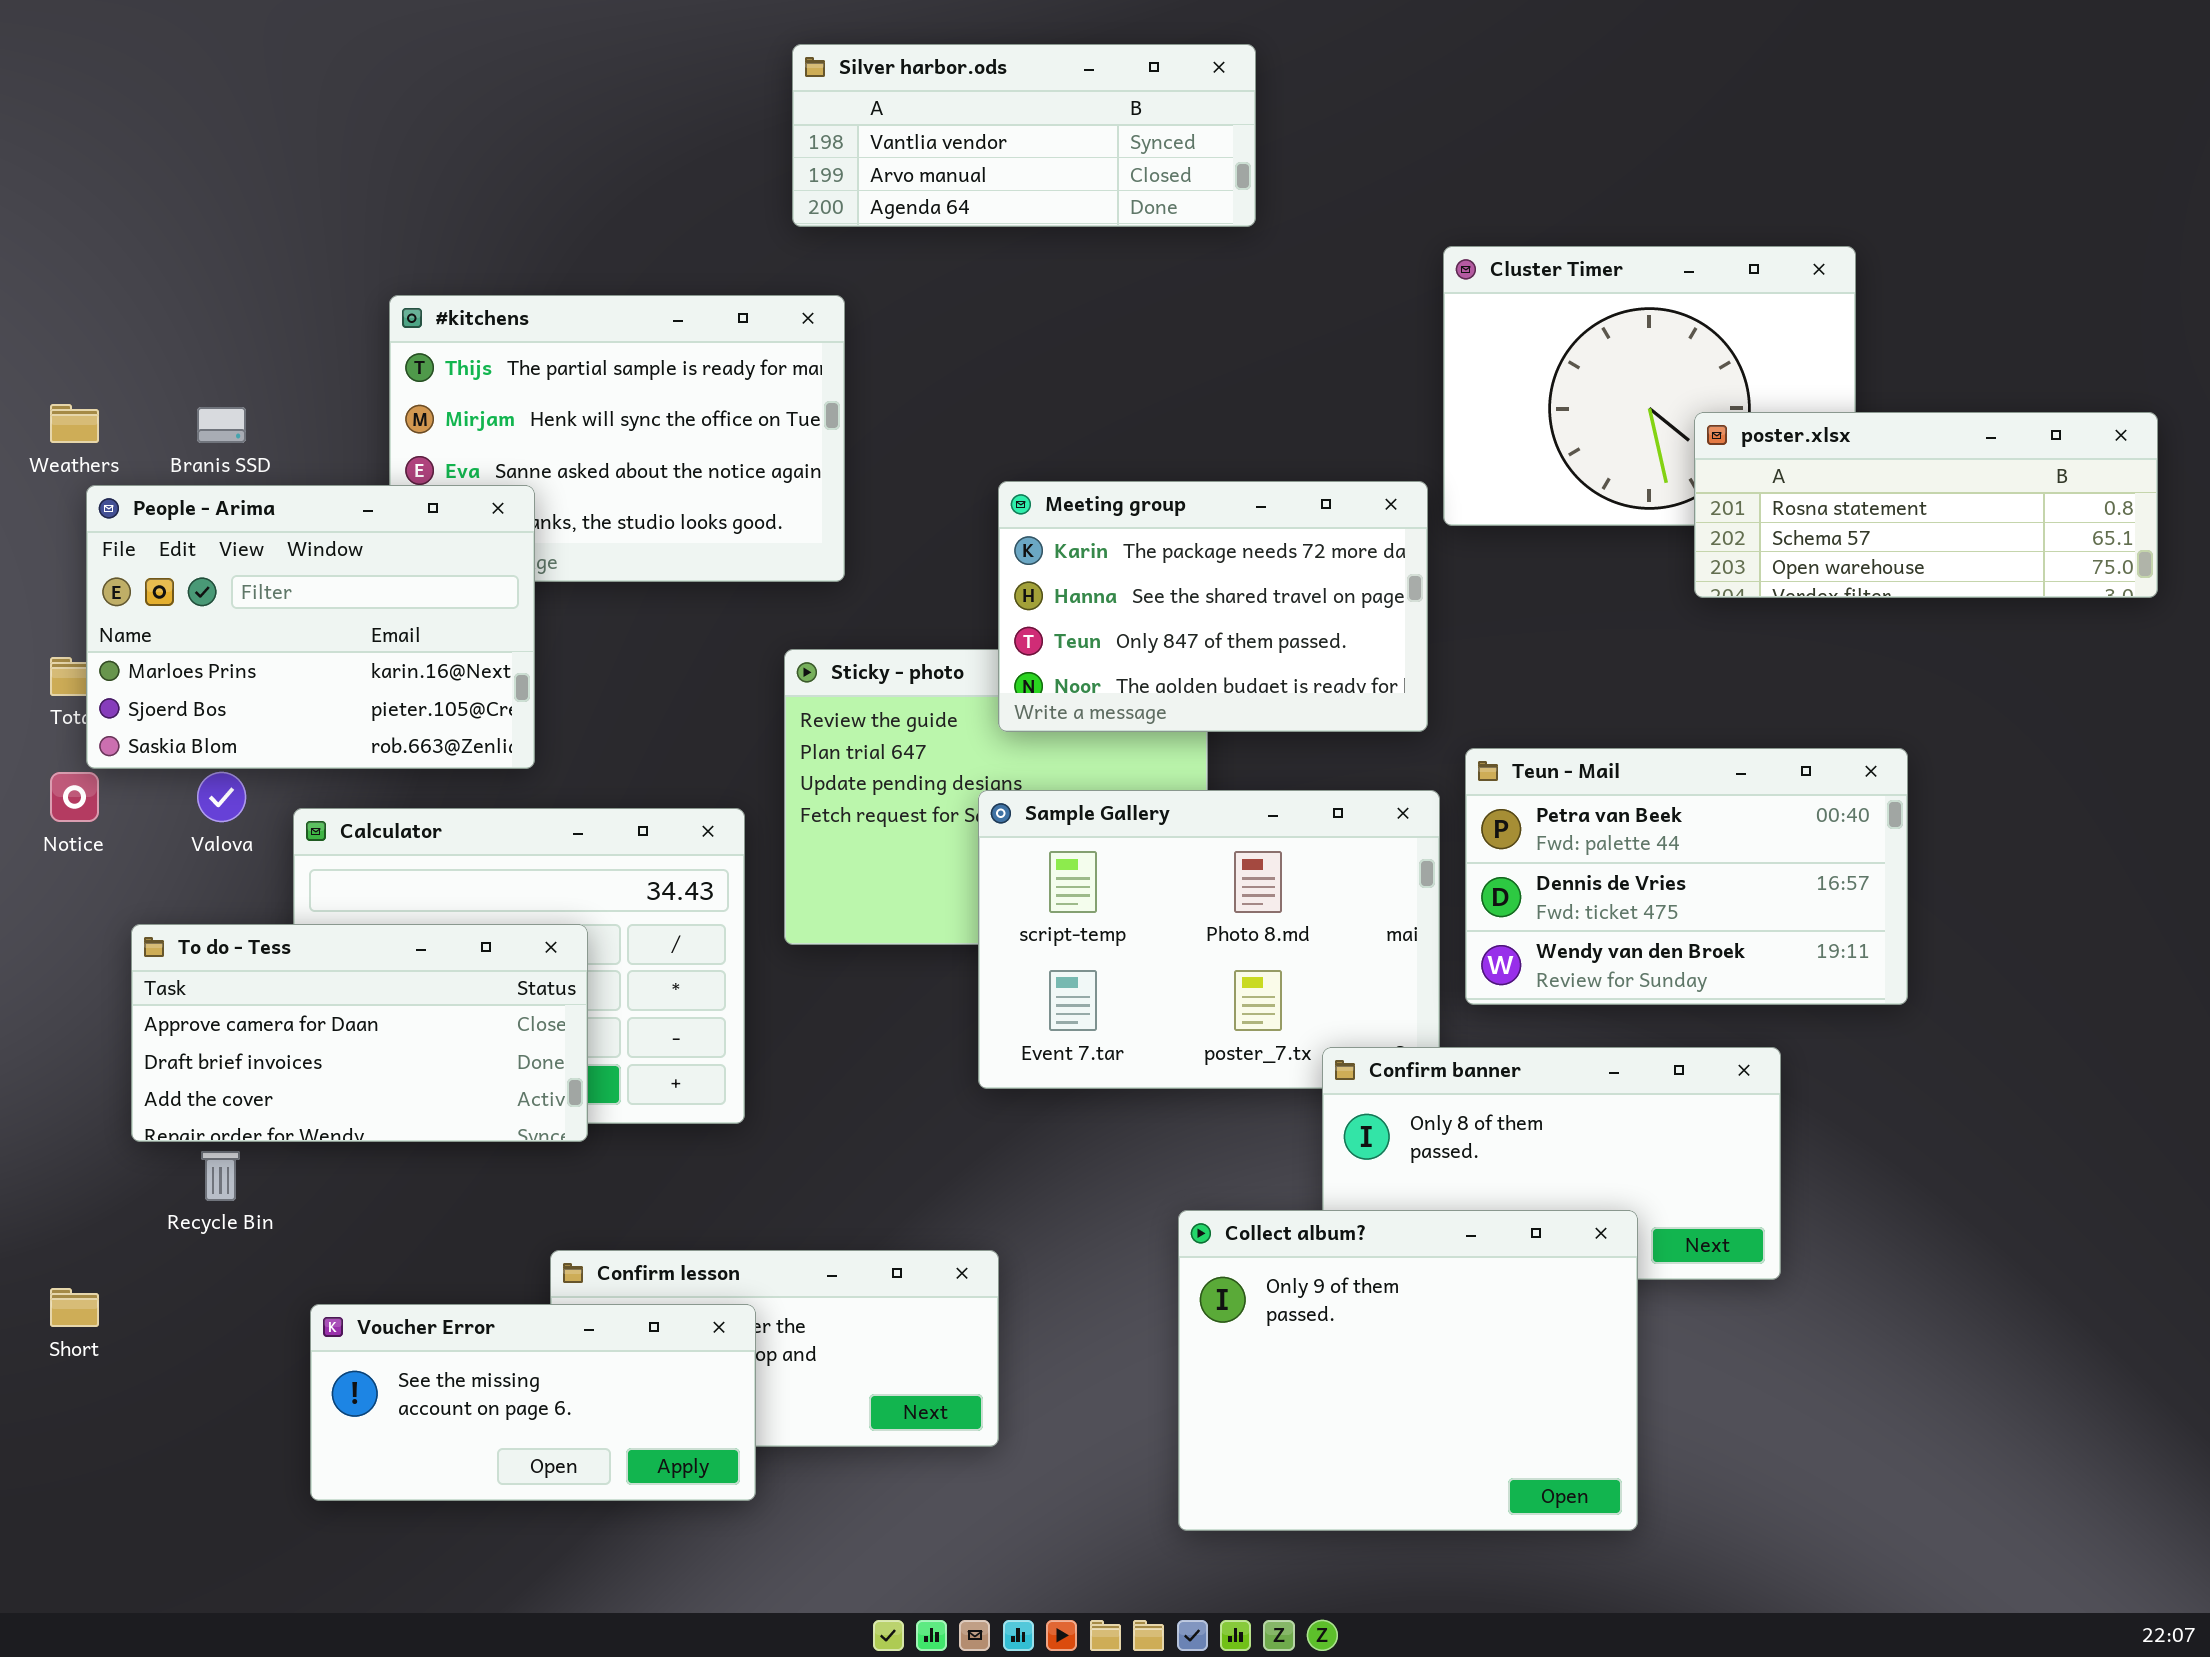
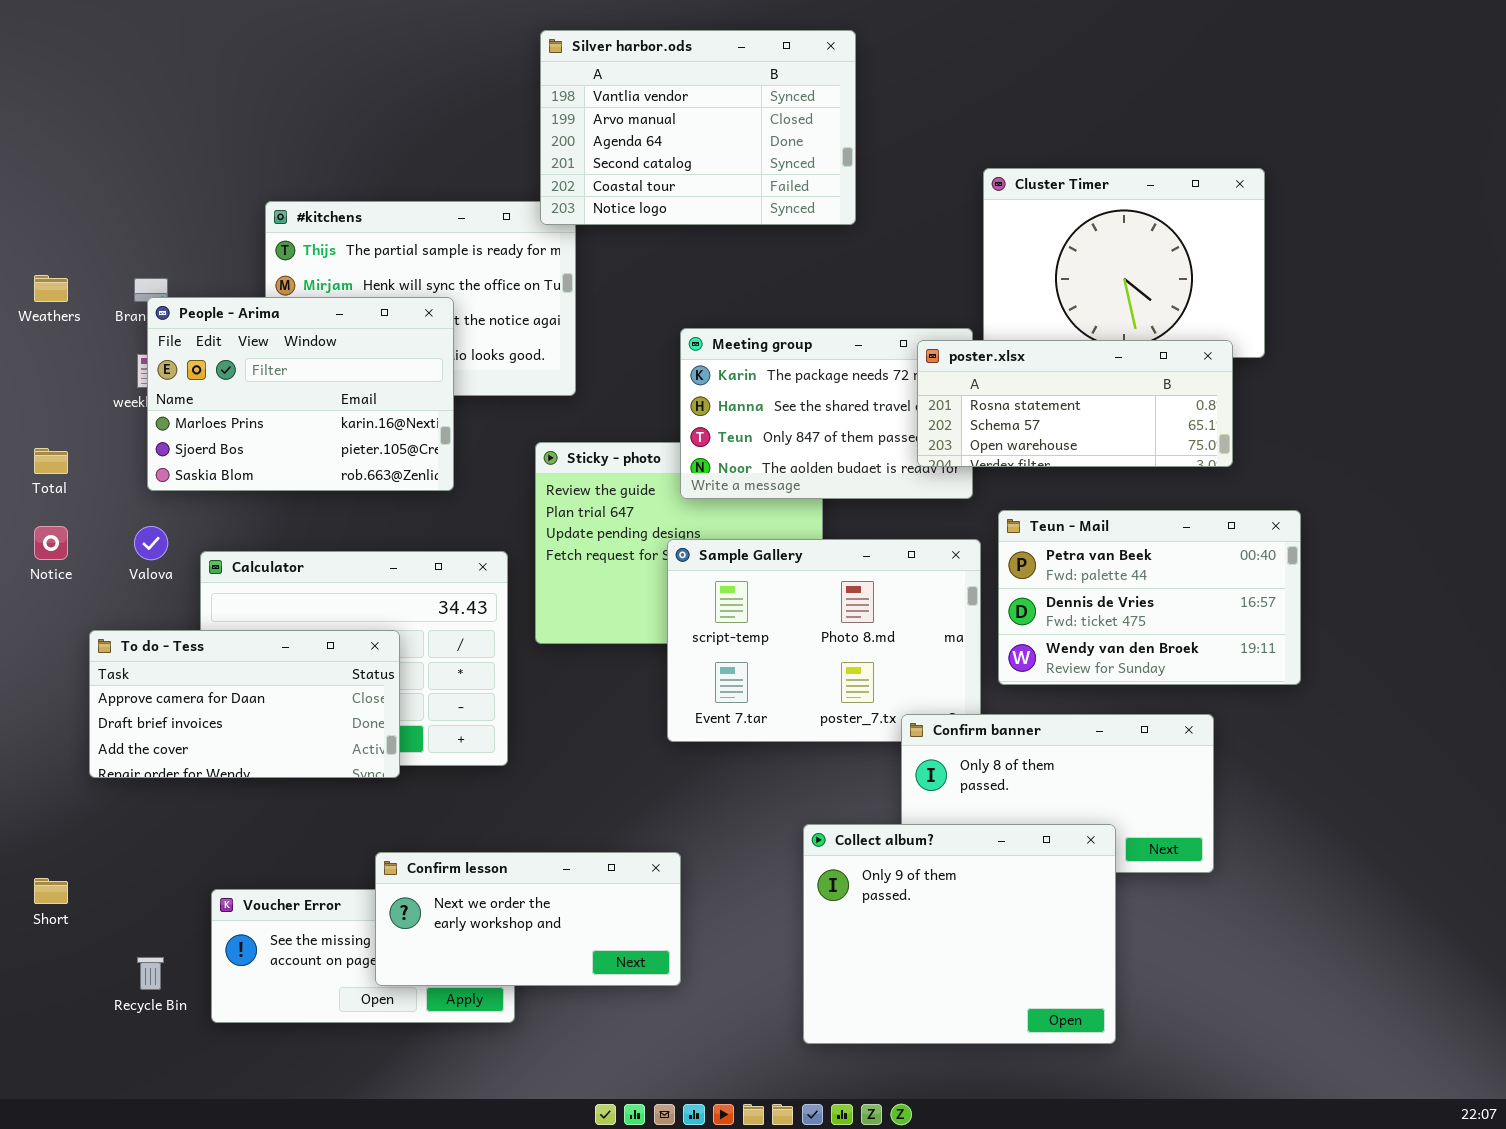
Silver harbor.ods: [792,44,1256,227] -> [540,30,856,225], resized
poster.xlsx: [1694,412,2158,598] -> [917,340,1233,467], moved
People - Arima: [86,485,535,769] -> [147,297,454,491], moved
Recycle Bin: [201,1151,240,1201] -> [137,957,164,990], moved
Confirm lesson: [550,1250,999,1447] -> [375,852,681,986], raised

